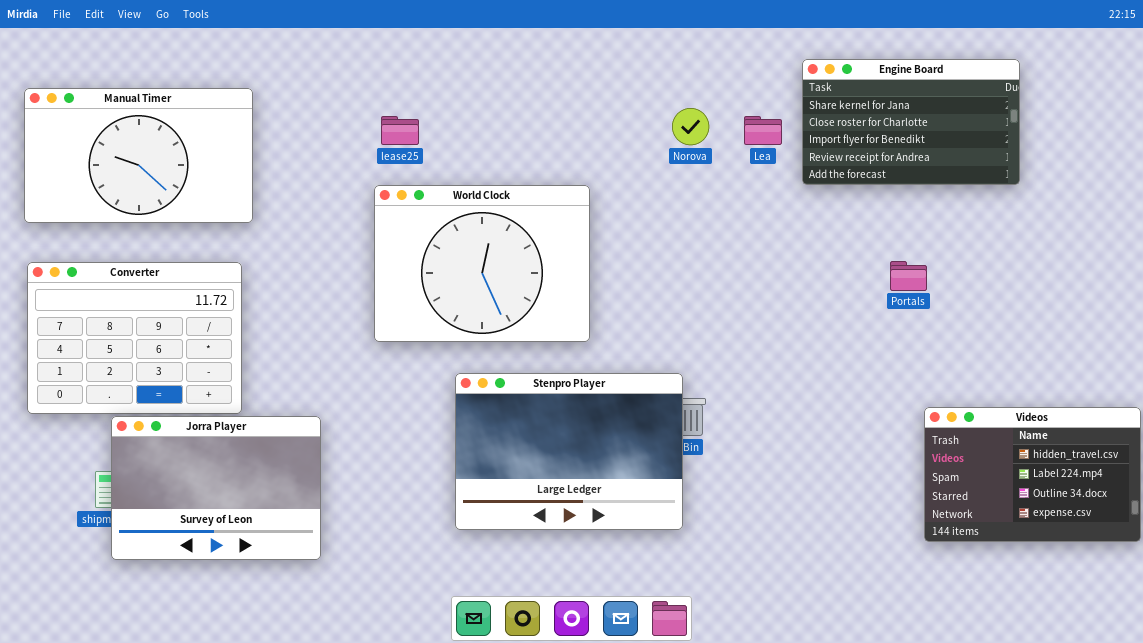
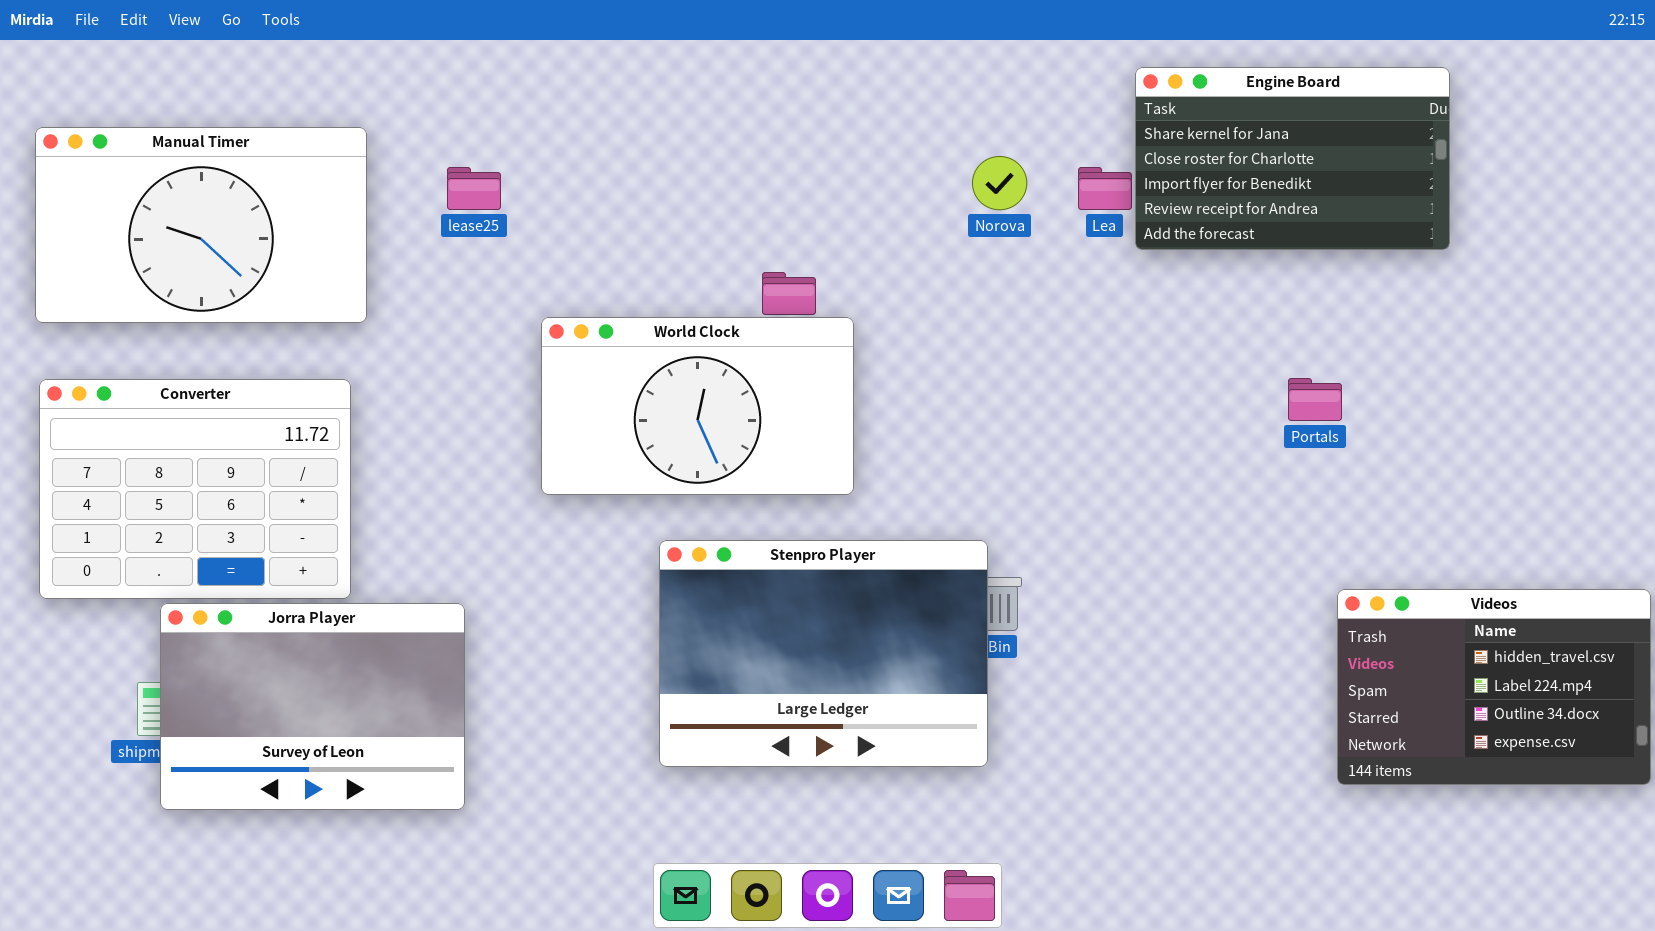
Engine Board: [802,59,1020,185] -> [1135,67,1450,250], moved
lease25: [381,116,419,145] -> [447,167,501,210], moved
World Clock: [374,185,590,342] -> [541,317,854,495], resized

